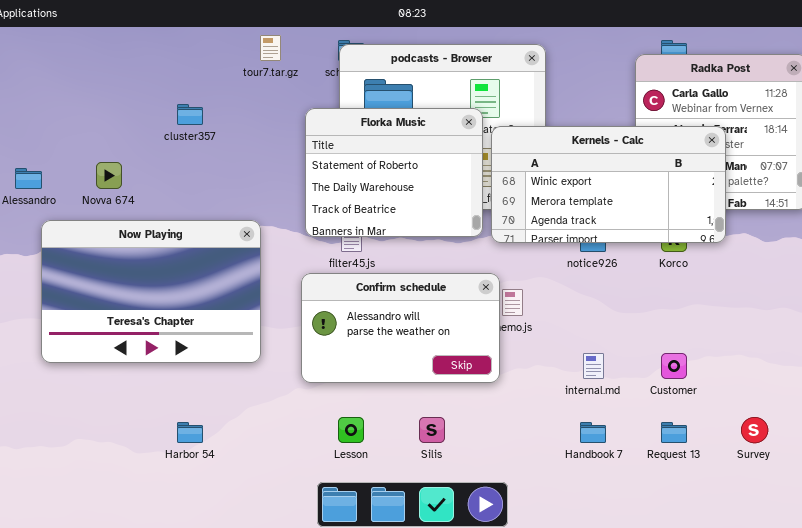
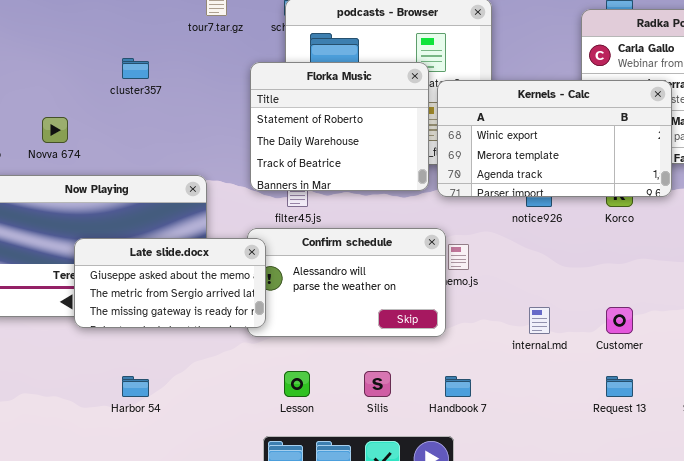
Late slide.docx: none -> [74,238,266,328], opened
Handbook 7: [580,422,606,443] -> [445,376,471,397], moved

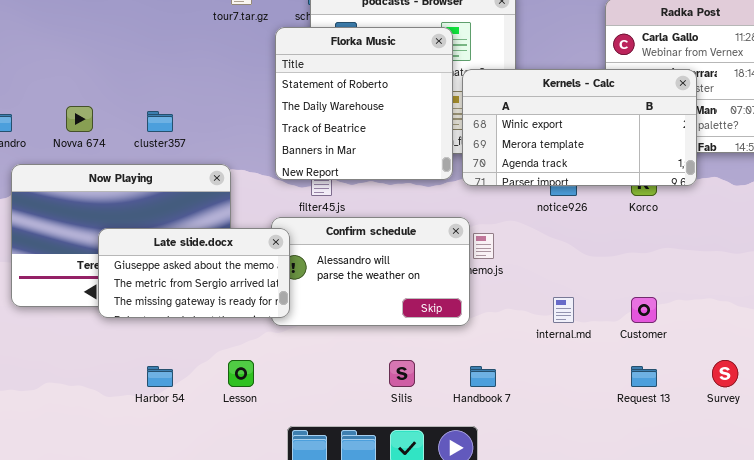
cluster357: [122,58,149,79] -> [147,111,173,132], moved
Florka Music: [250,62,429,191] -> [275,27,453,180], resized
Lesson: [284,371,310,397] -> [228,360,254,387], moved

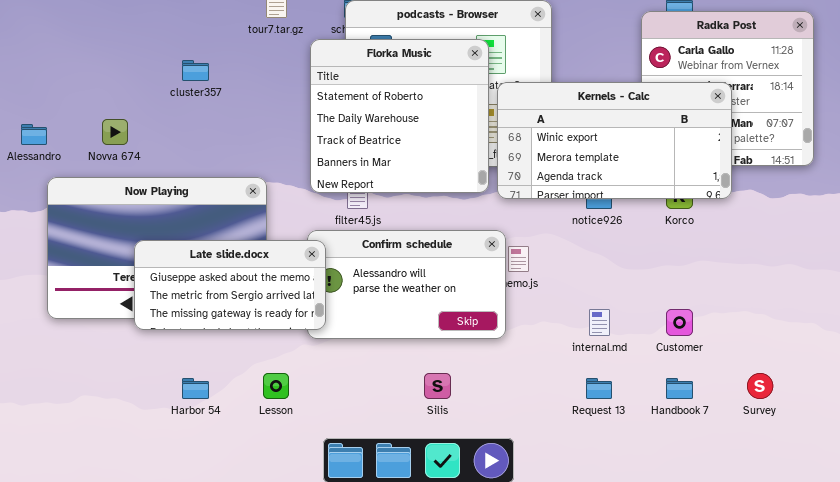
cluster357: [147,111,173,132] -> [182,60,209,81], moved
Handbook 7: [470,366,496,387] -> [666,378,693,399], moved
Request 13: [631,366,657,387] -> [586,378,612,399], moved

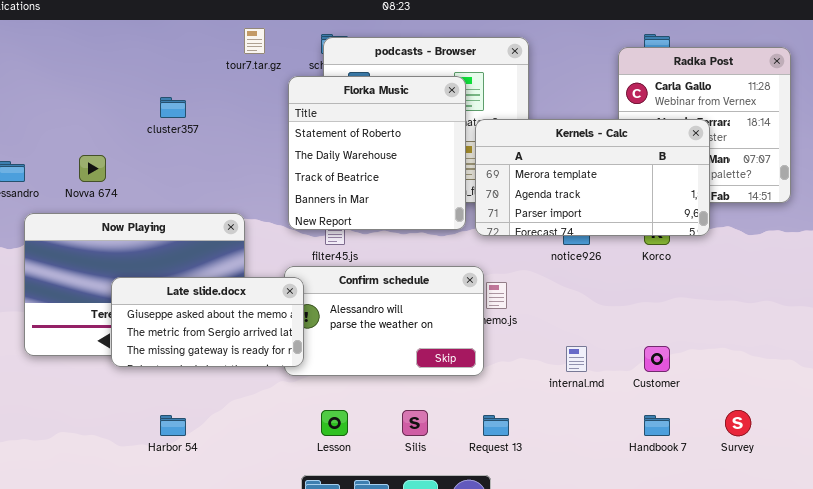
Kernels - Calc: [497,82,732,199] -> [475,119,710,236], scrolled down 1 row
Lesson: [263,373,289,399] -> [321,410,348,436], moved
Request 13: [586,378,612,399] -> [483,415,509,436], moved

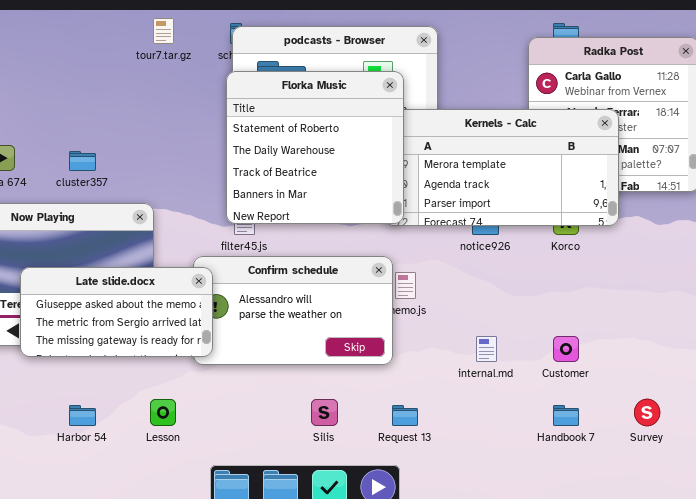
Florka Music: [288,76,466,230] -> [226,71,404,224], moved
cluster357: [160,97,186,118] -> [69,151,96,171], moved
Lesson: [321,410,348,436] -> [150,399,176,426], moved

